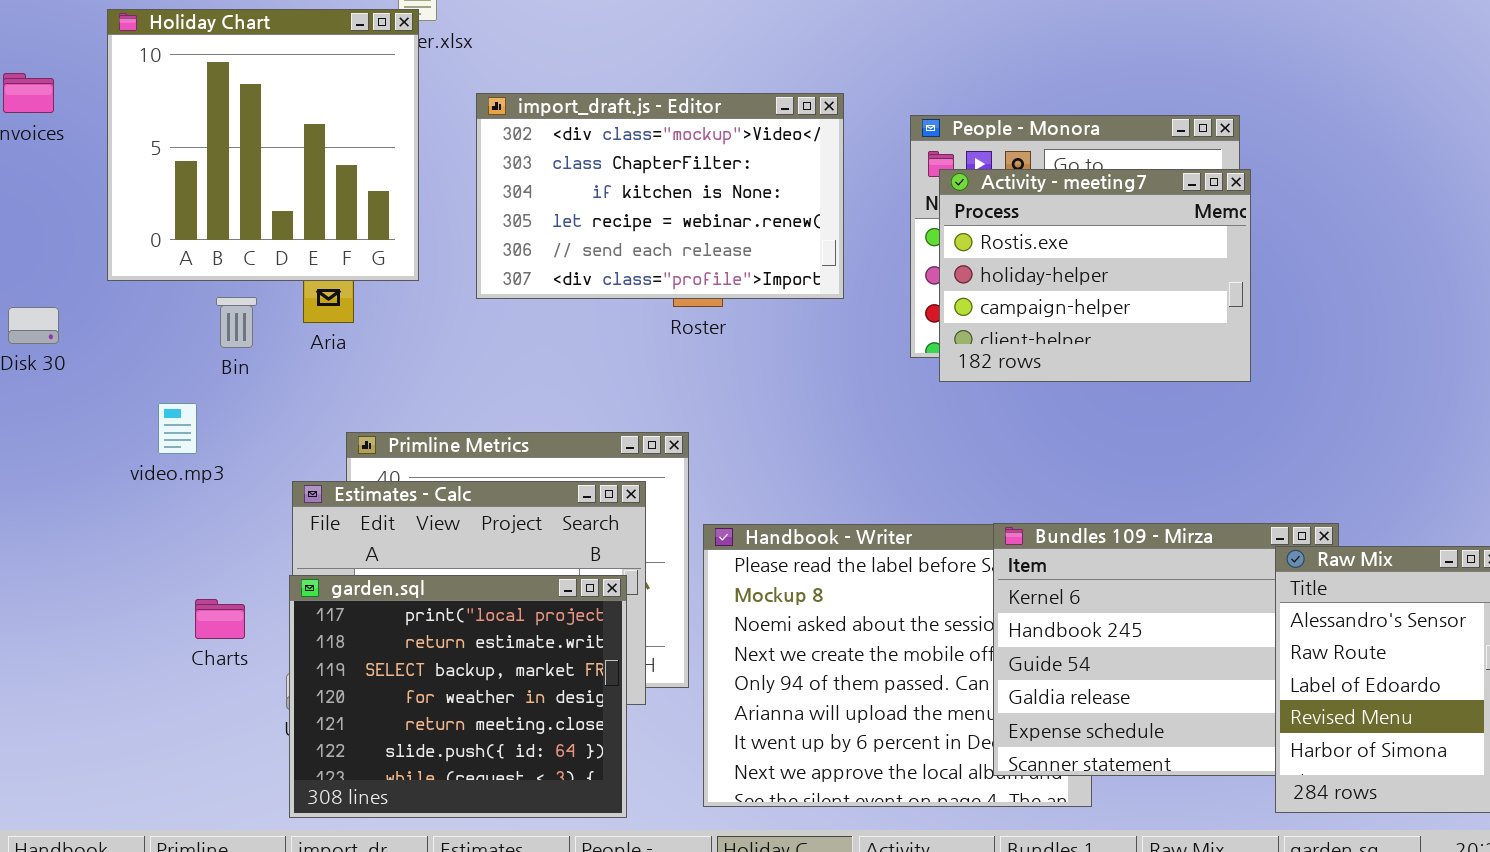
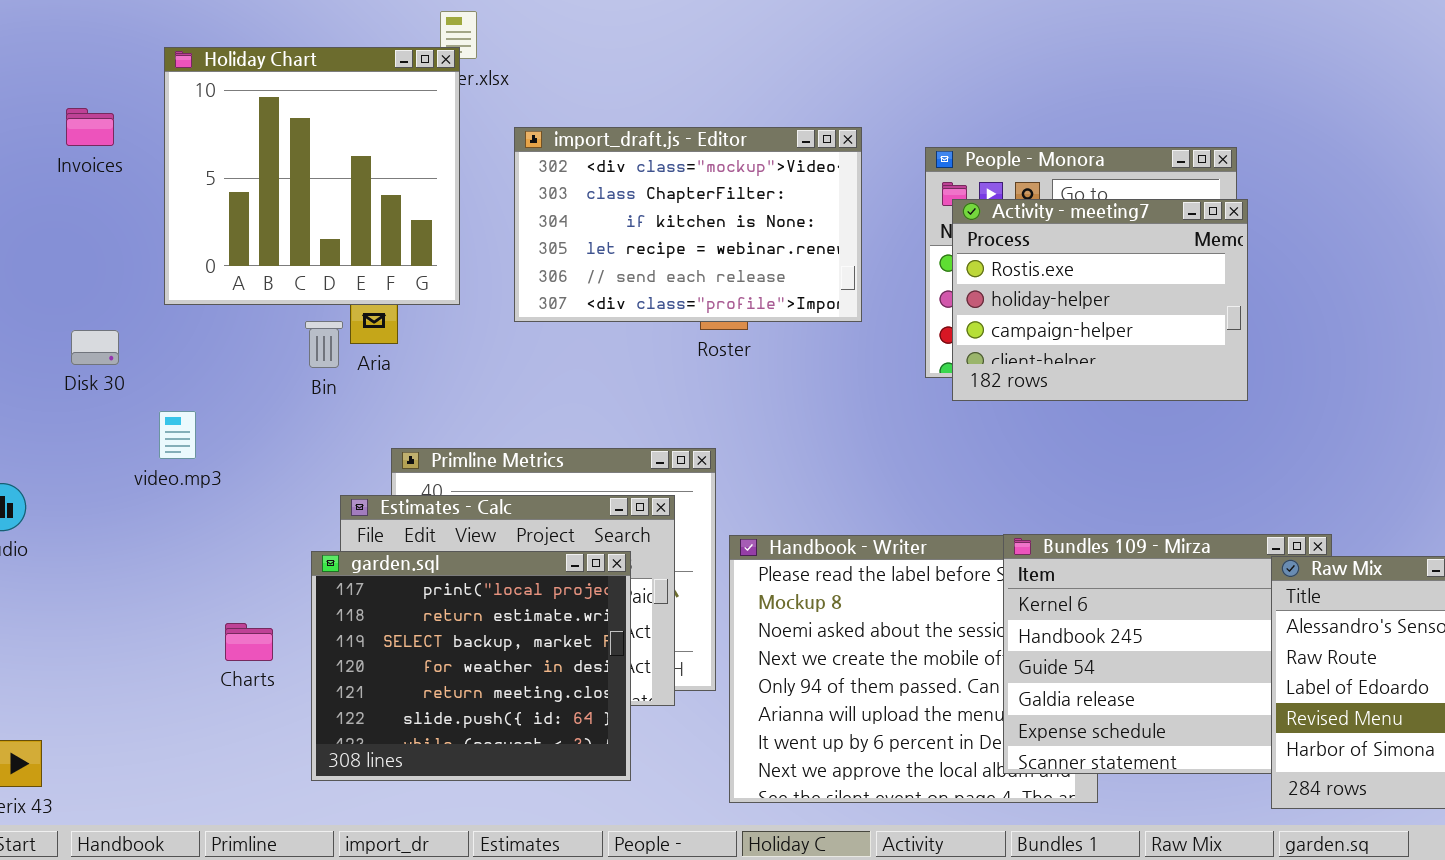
Bin: [216,297,257,348] -> [305,321,343,368], moved
video.mp3: [158,403,197,454] -> [159,411,196,459], moved
garden.sql: [289,575,627,818] -> [311,551,631,781], moved
Charts: [195,599,245,639] -> [225,623,273,661], moved

